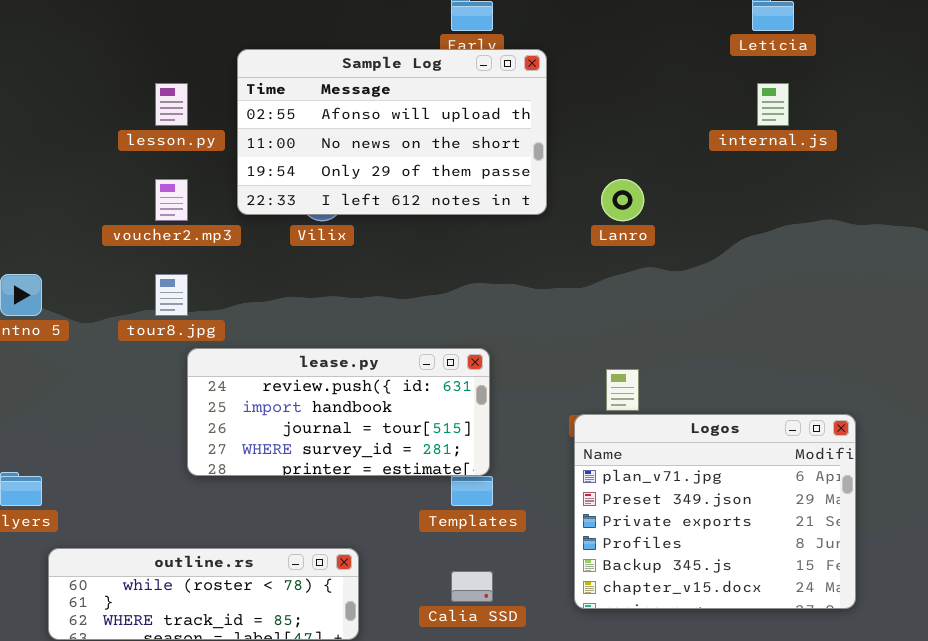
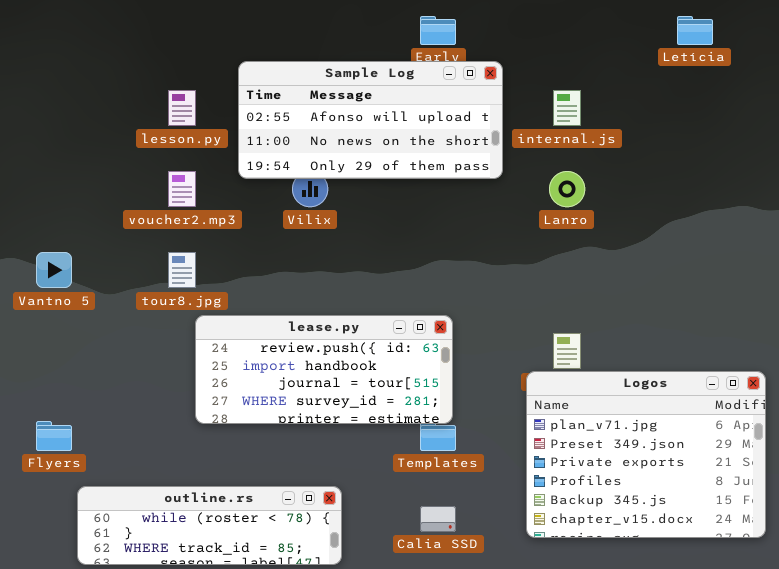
Sample Log: [237,49,547,215] -> [238,61,503,179], resized
internal.js: [757,83,789,126] -> [553,90,581,126], moved

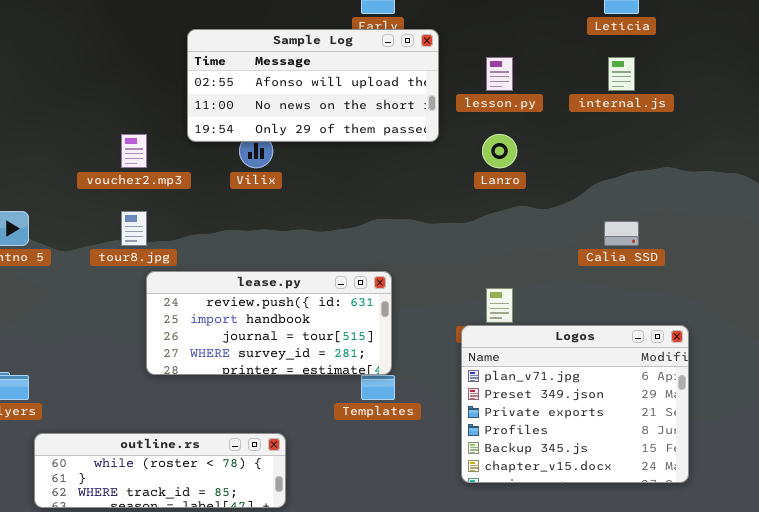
lesson.py: [168,90,196,126] -> [486,57,513,91], moved
internal.js: [553,90,581,126] -> [608,57,635,91], moved
Calia SSD: [420,506,456,532] -> [604,221,639,246], moved

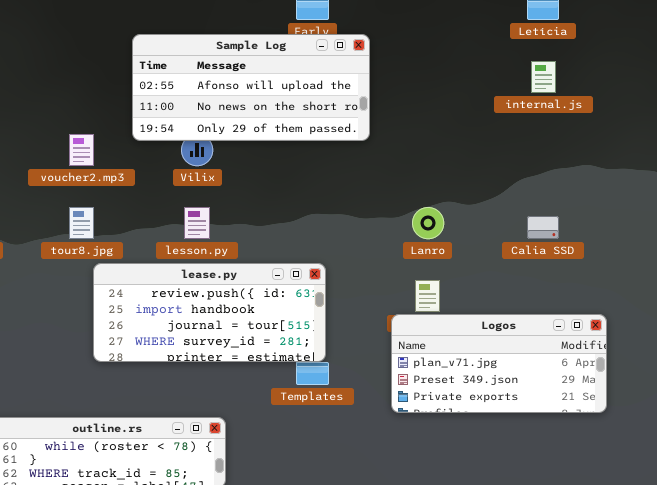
lesson.py: [486,57,513,91] -> [184,207,210,239], moved
Lanro: [482,134,517,168] -> [412,207,444,239], moved
Logos: [461,325,689,483] -> [391,314,607,413], resized

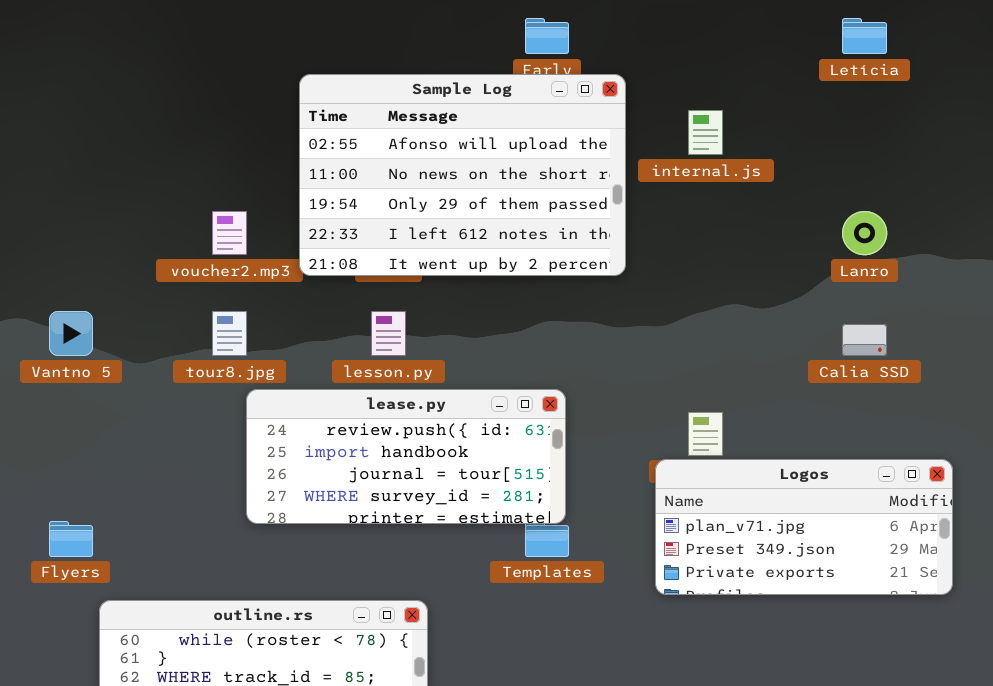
Sample Log: [132,34,370,141] -> [299,74,626,276], resized
internal.js: [531,61,556,93] -> [688,110,723,155], moved
Lanro: [412,207,444,239] -> [842,211,887,255], moved

